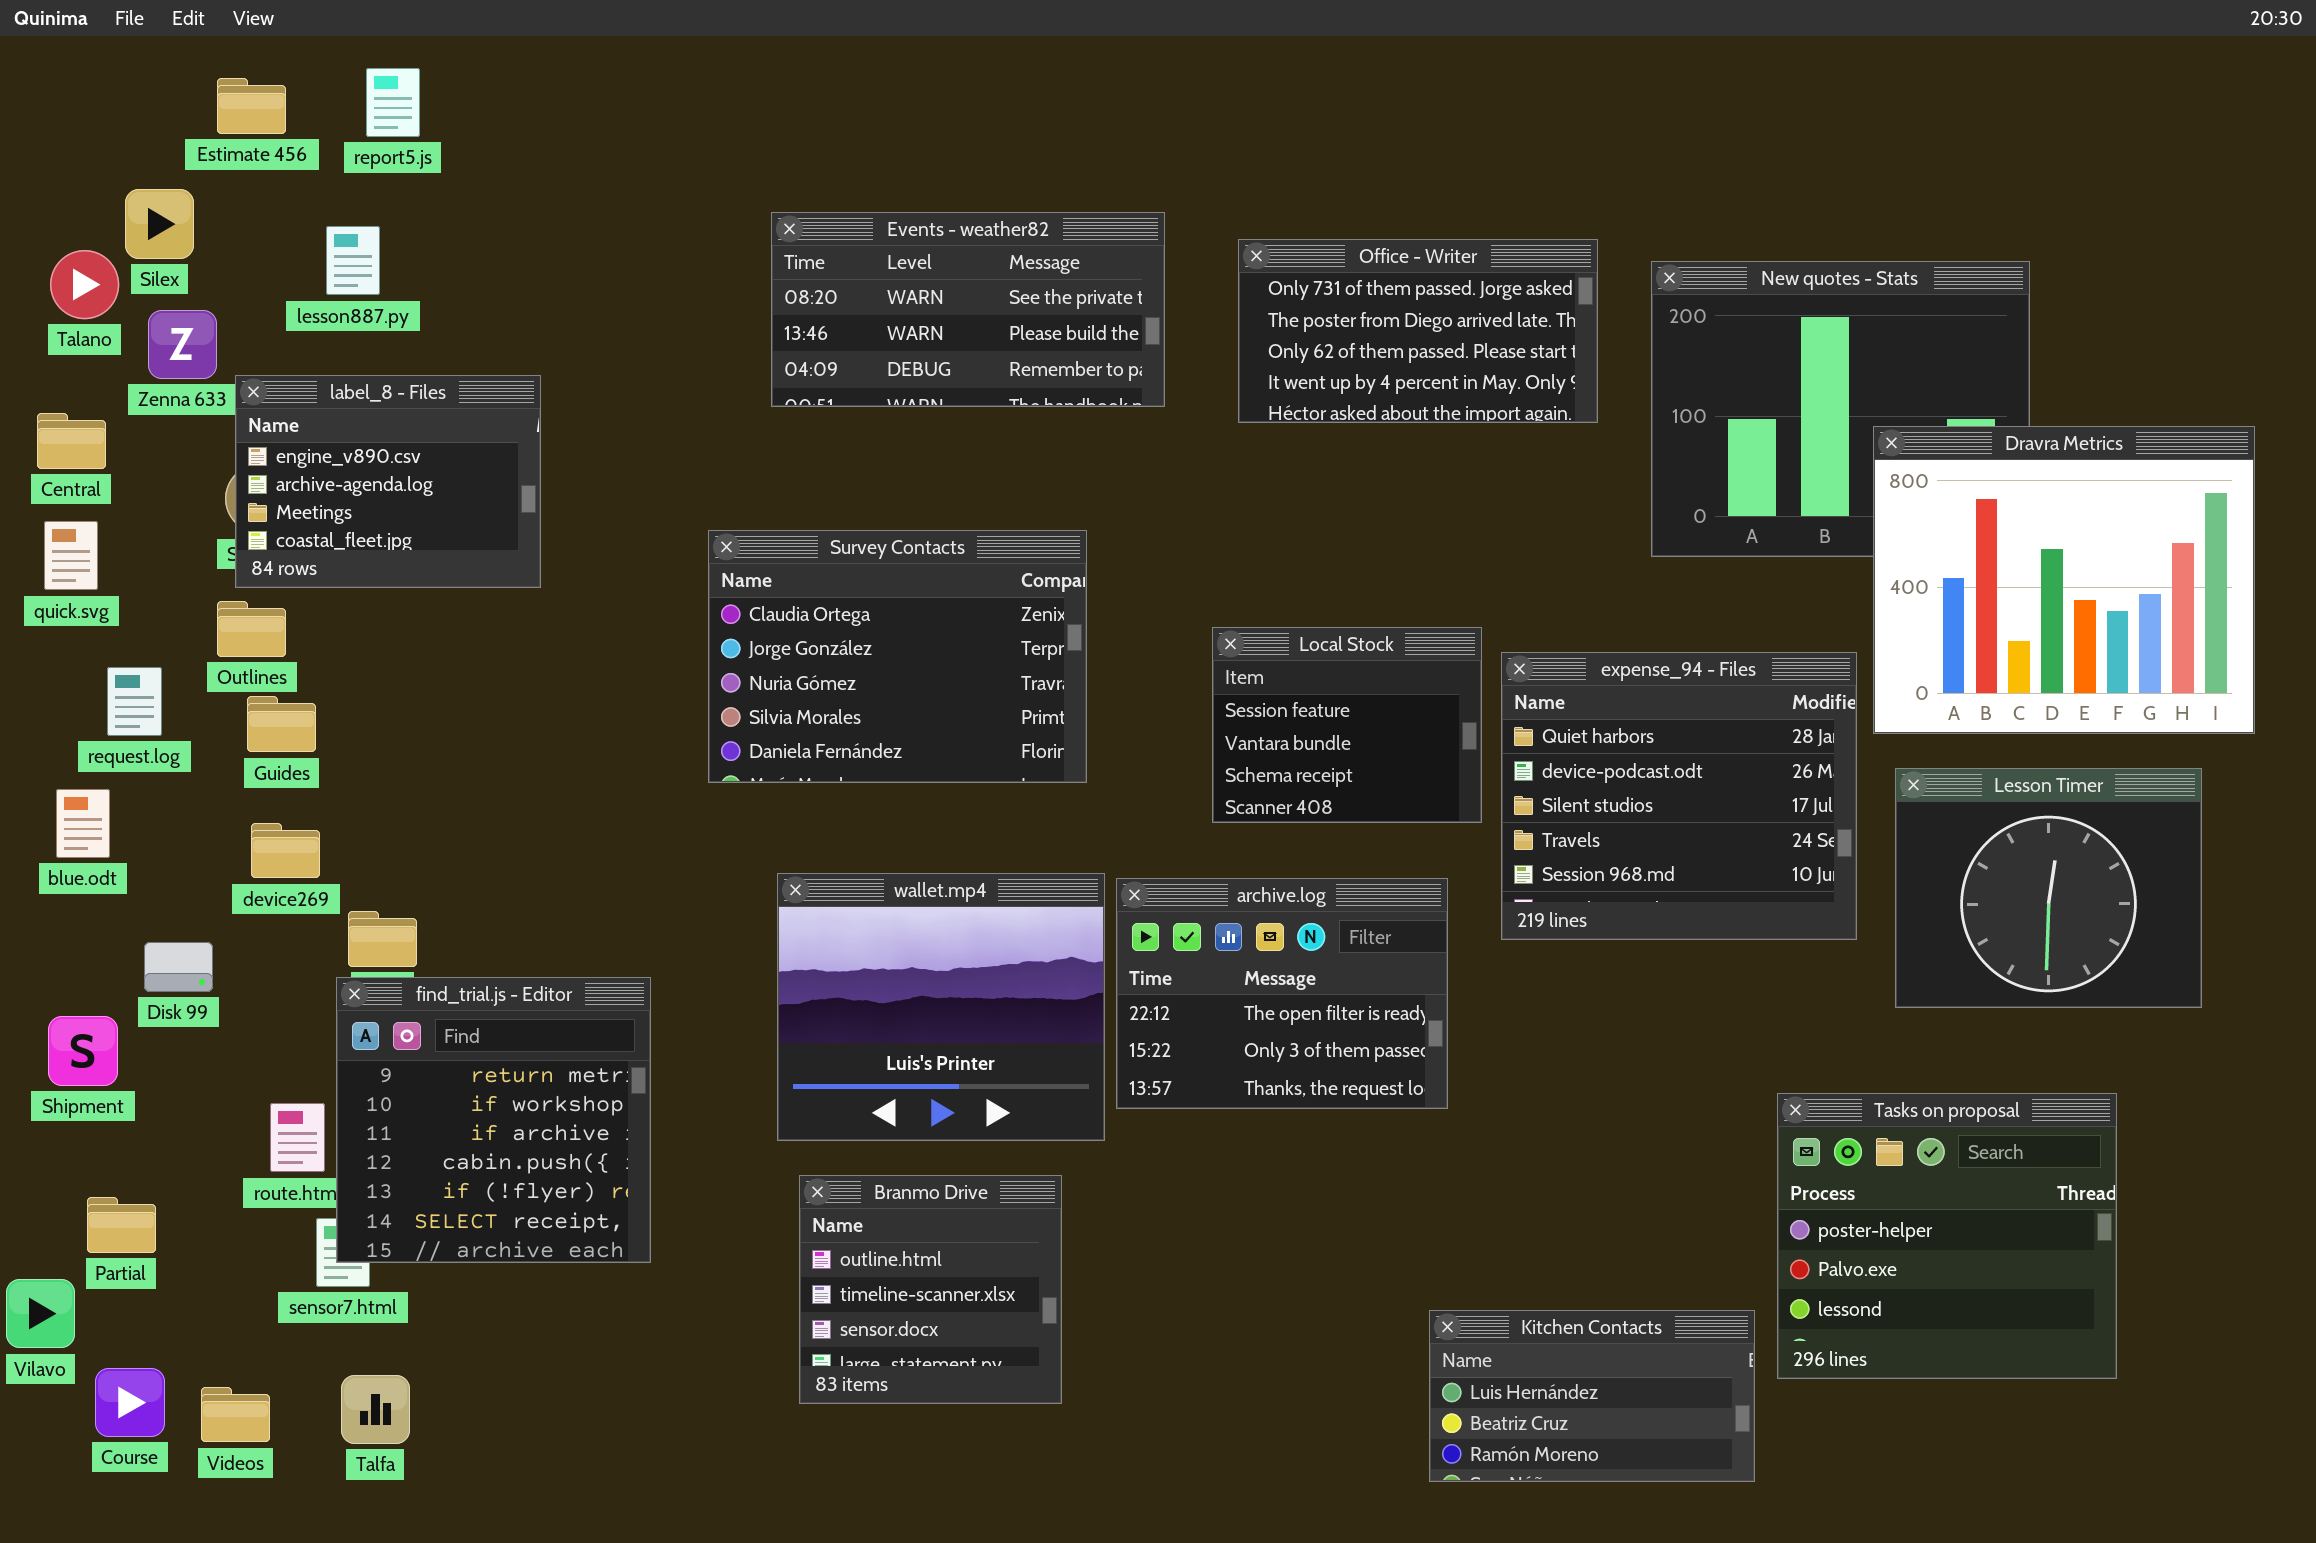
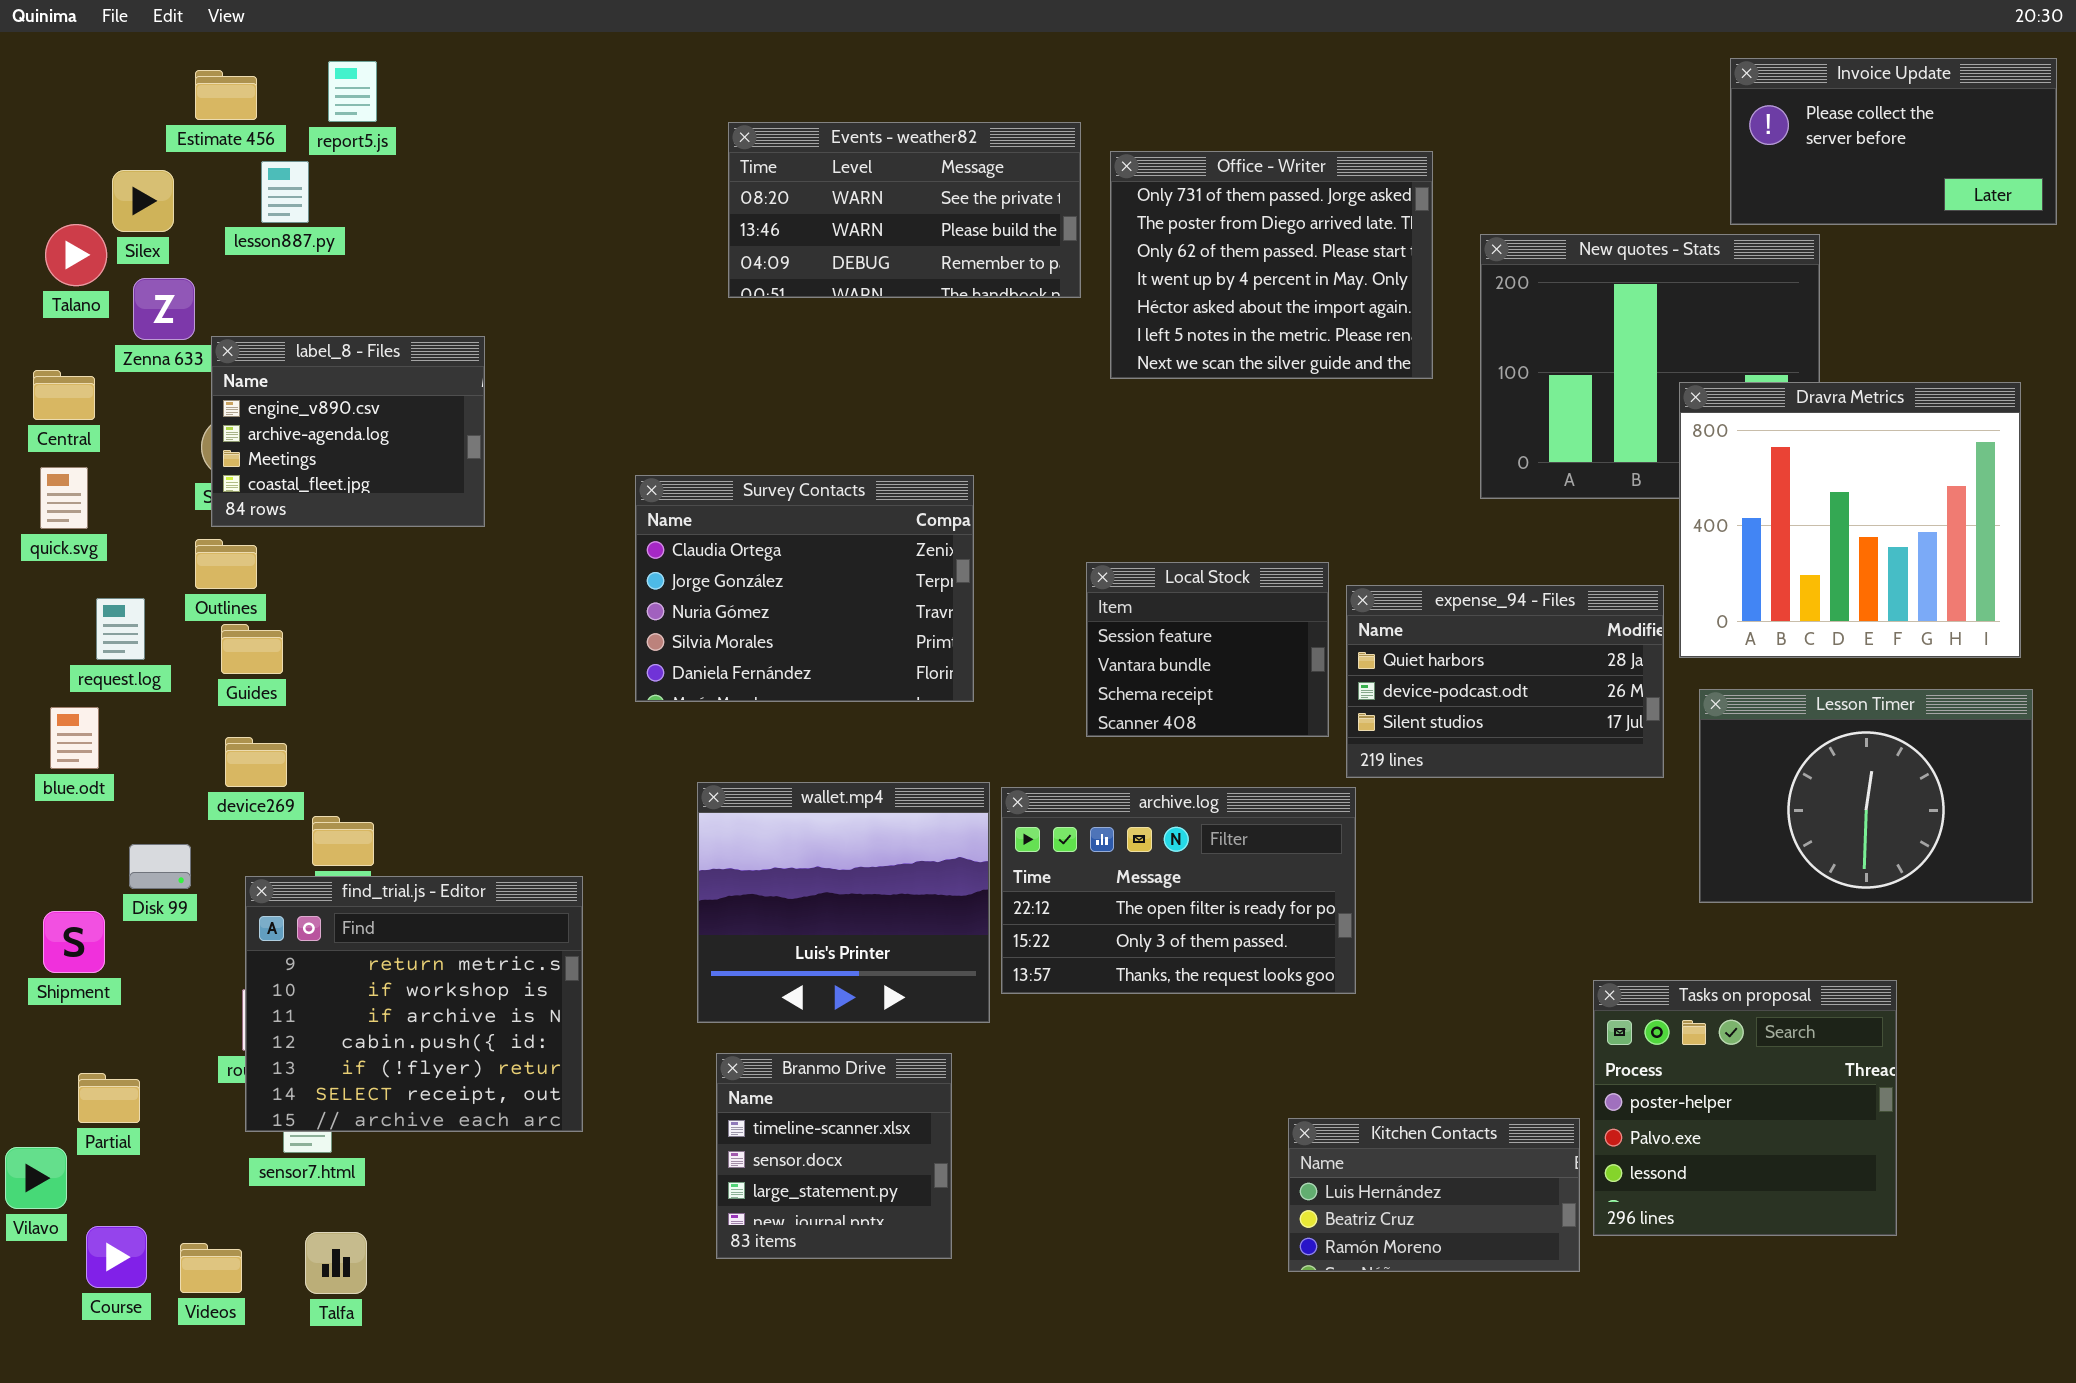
Invoice Update: none -> [1730,58,2057,225], opened
Events - weather82: [771,212,1165,407] -> [728,122,1081,298], moved
lesson887.py: [326,226,380,295] -> [261,161,309,223], moved
Office - Writer: [1238,239,1598,423] -> [1110,151,1433,379], resized
expense_94 - Files: [1501,652,1857,940] -> [1346,585,1664,778], resized
Lesson Timer: [1895,768,2202,1008] -> [1699,689,2033,903], resized
archive.log: [1116,878,1448,1109] -> [1001,787,1356,994], resized
find_trial.js - Editor: [336,977,651,1263] -> [245,876,583,1132], resized
Branmo Drive: [799,1175,1062,1404] -> [716,1053,952,1259], scrolled down 1 row
Kitchen Contacts: [1429,1310,1755,1482] -> [1288,1118,1580,1272], moved

